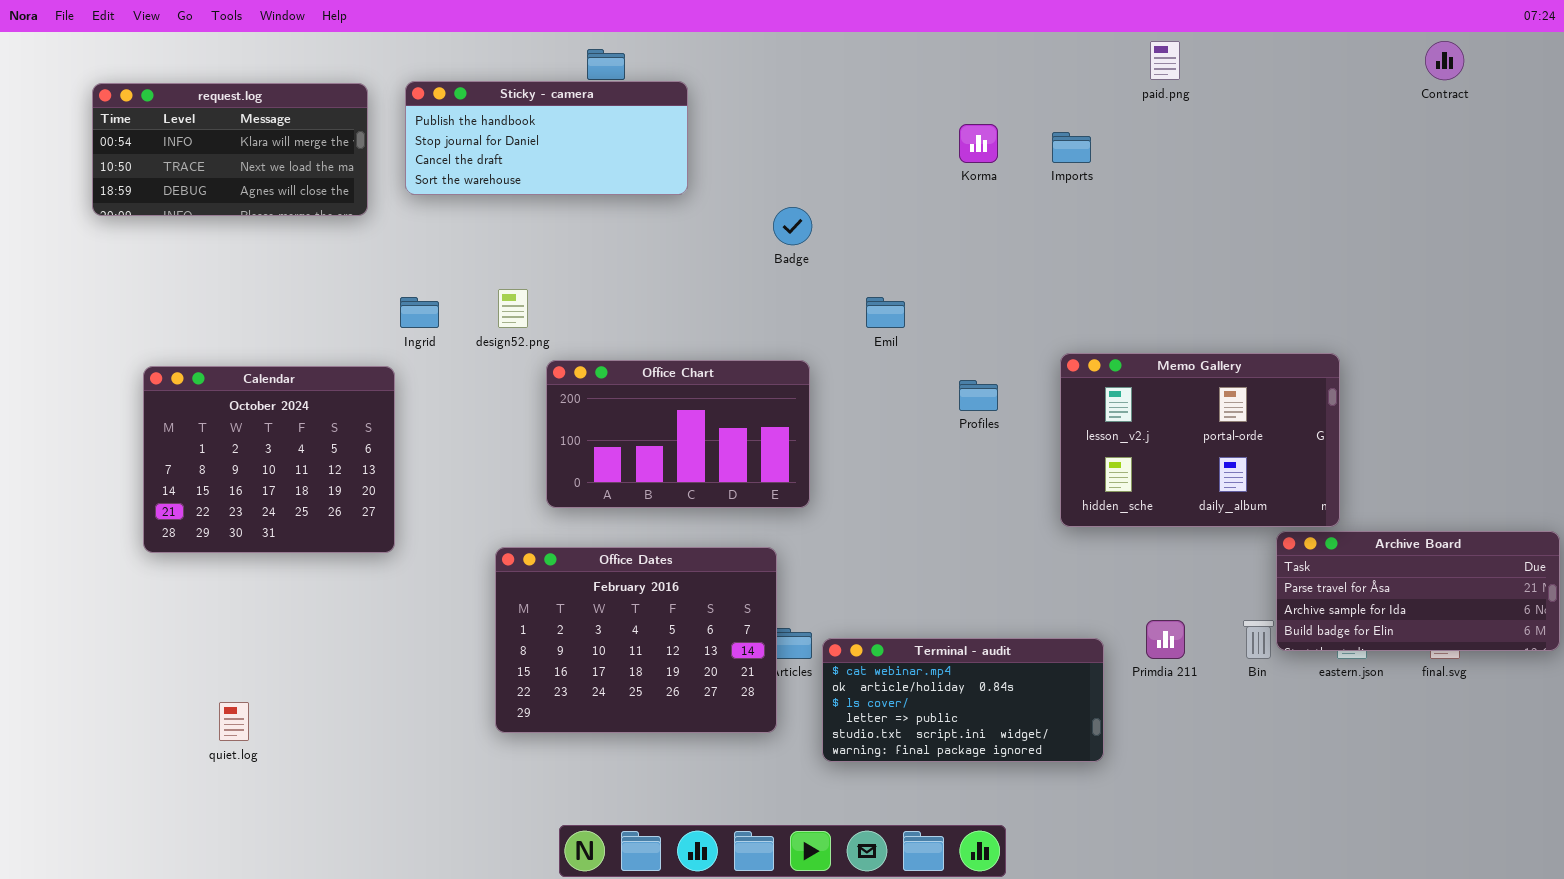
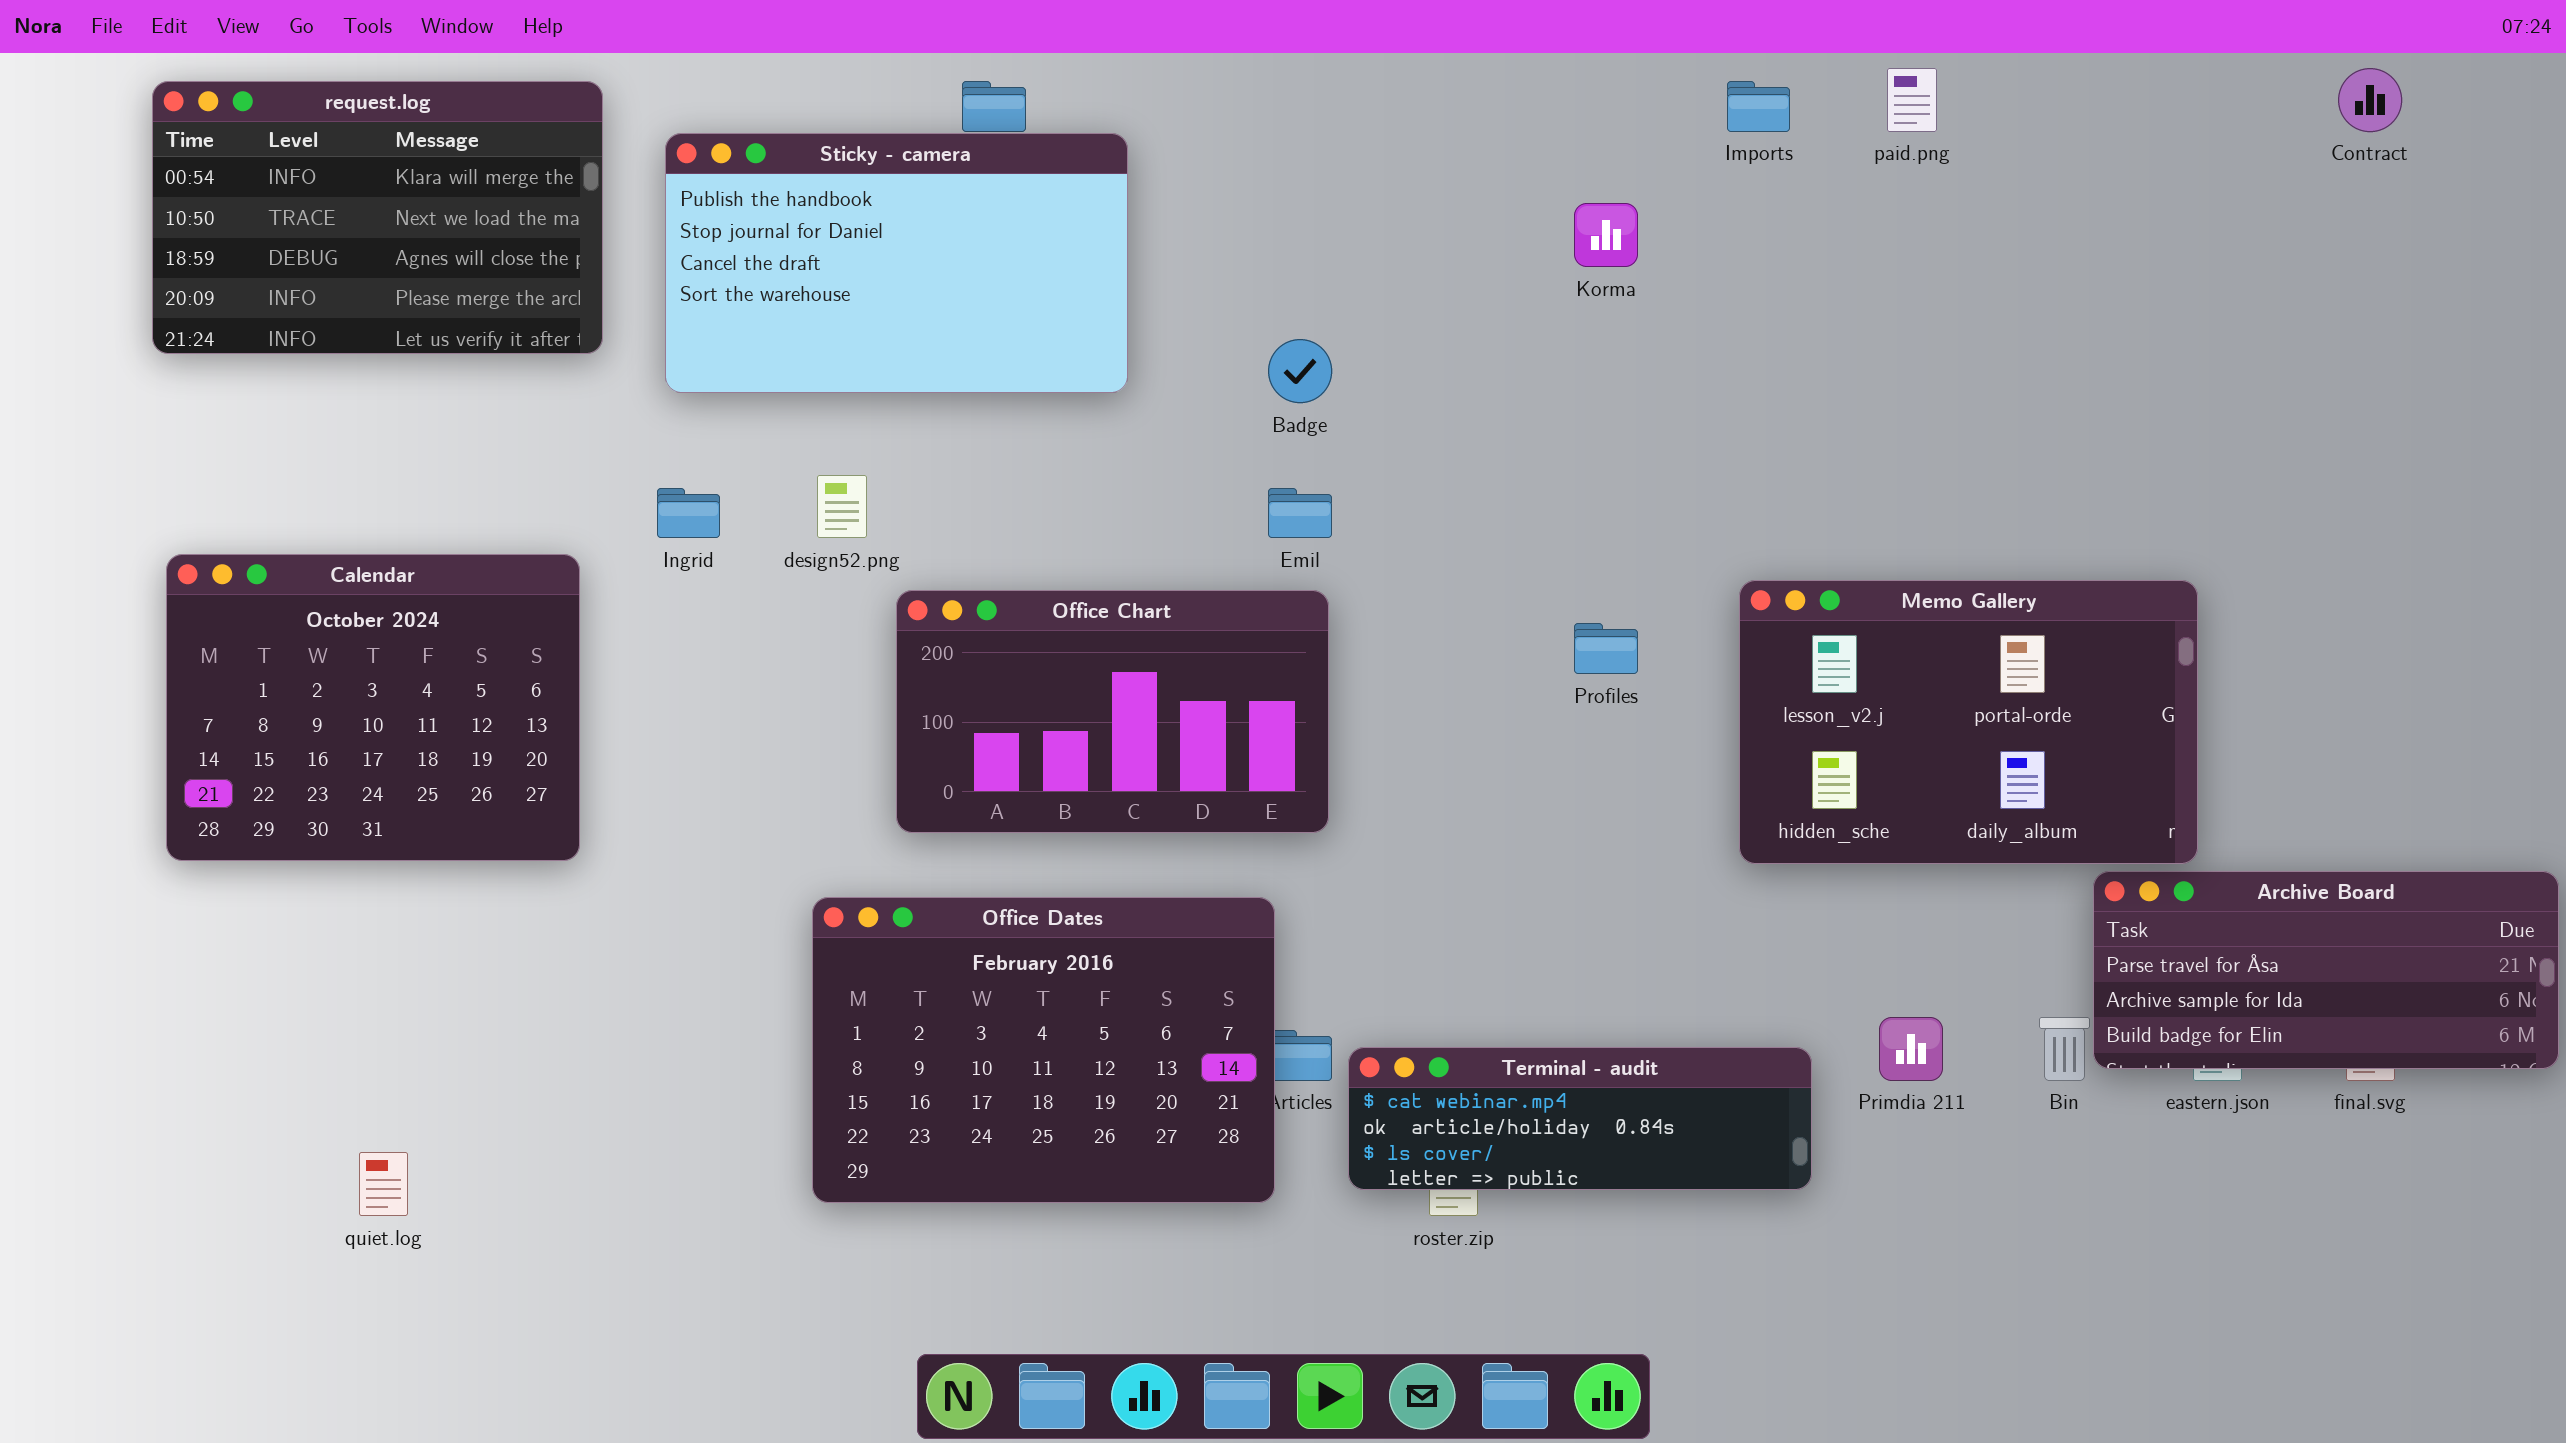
Sticky - camera: [405,81,688,195] -> [665,133,1128,393], resized
request.log: [92,83,368,216] -> [152,81,603,354], resized
Imports: [1052,132,1091,163] -> [1727,81,1790,132], moved
Emil: [866,297,905,328] -> [1268,488,1332,538], moved
Calendar: [143,366,395,553] -> [166,554,580,861], moved
Terminal - audit: [822,638,1104,762] -> [1348,1047,1812,1190], resized

